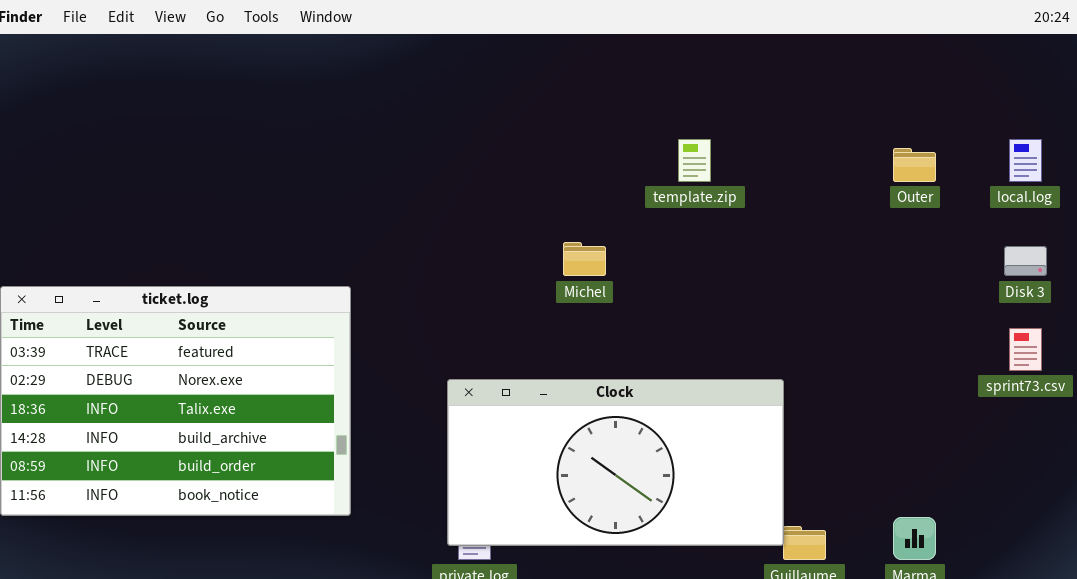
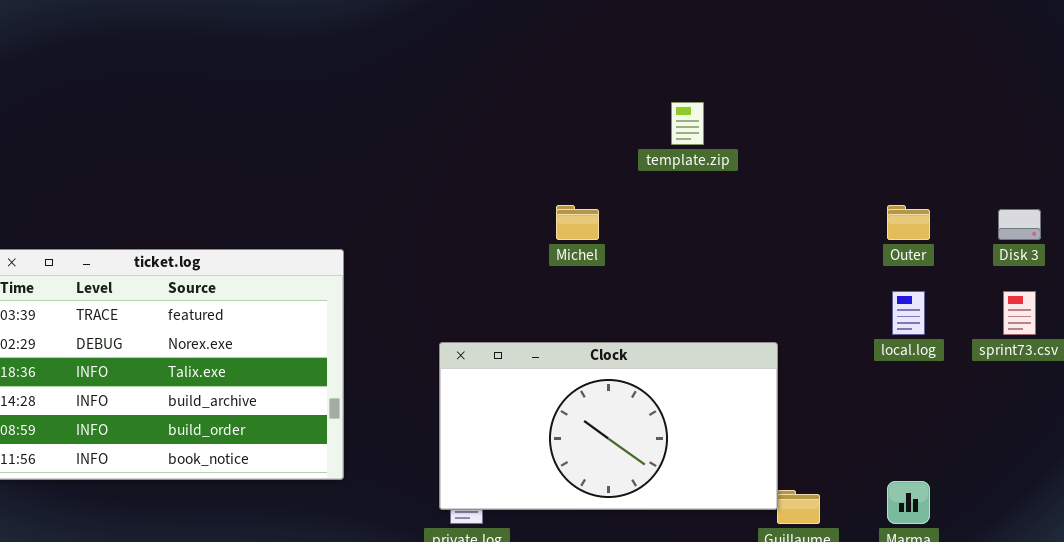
local.log: [1009,139,1042,182] -> [892,291,925,335], moved
Outer: [893,148,936,182] -> [887,205,930,240], moved

